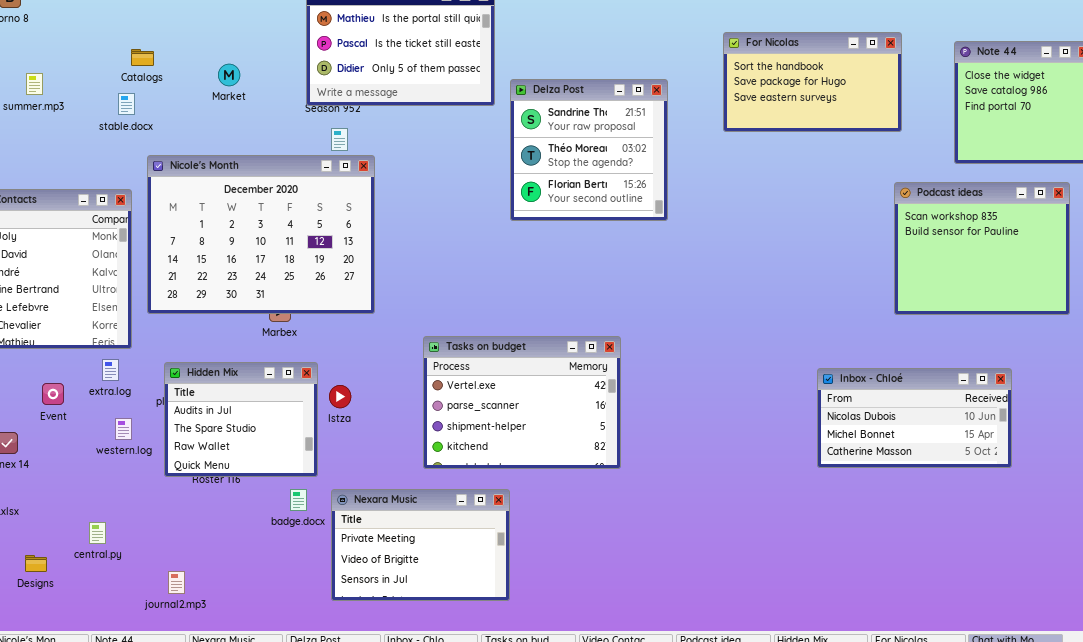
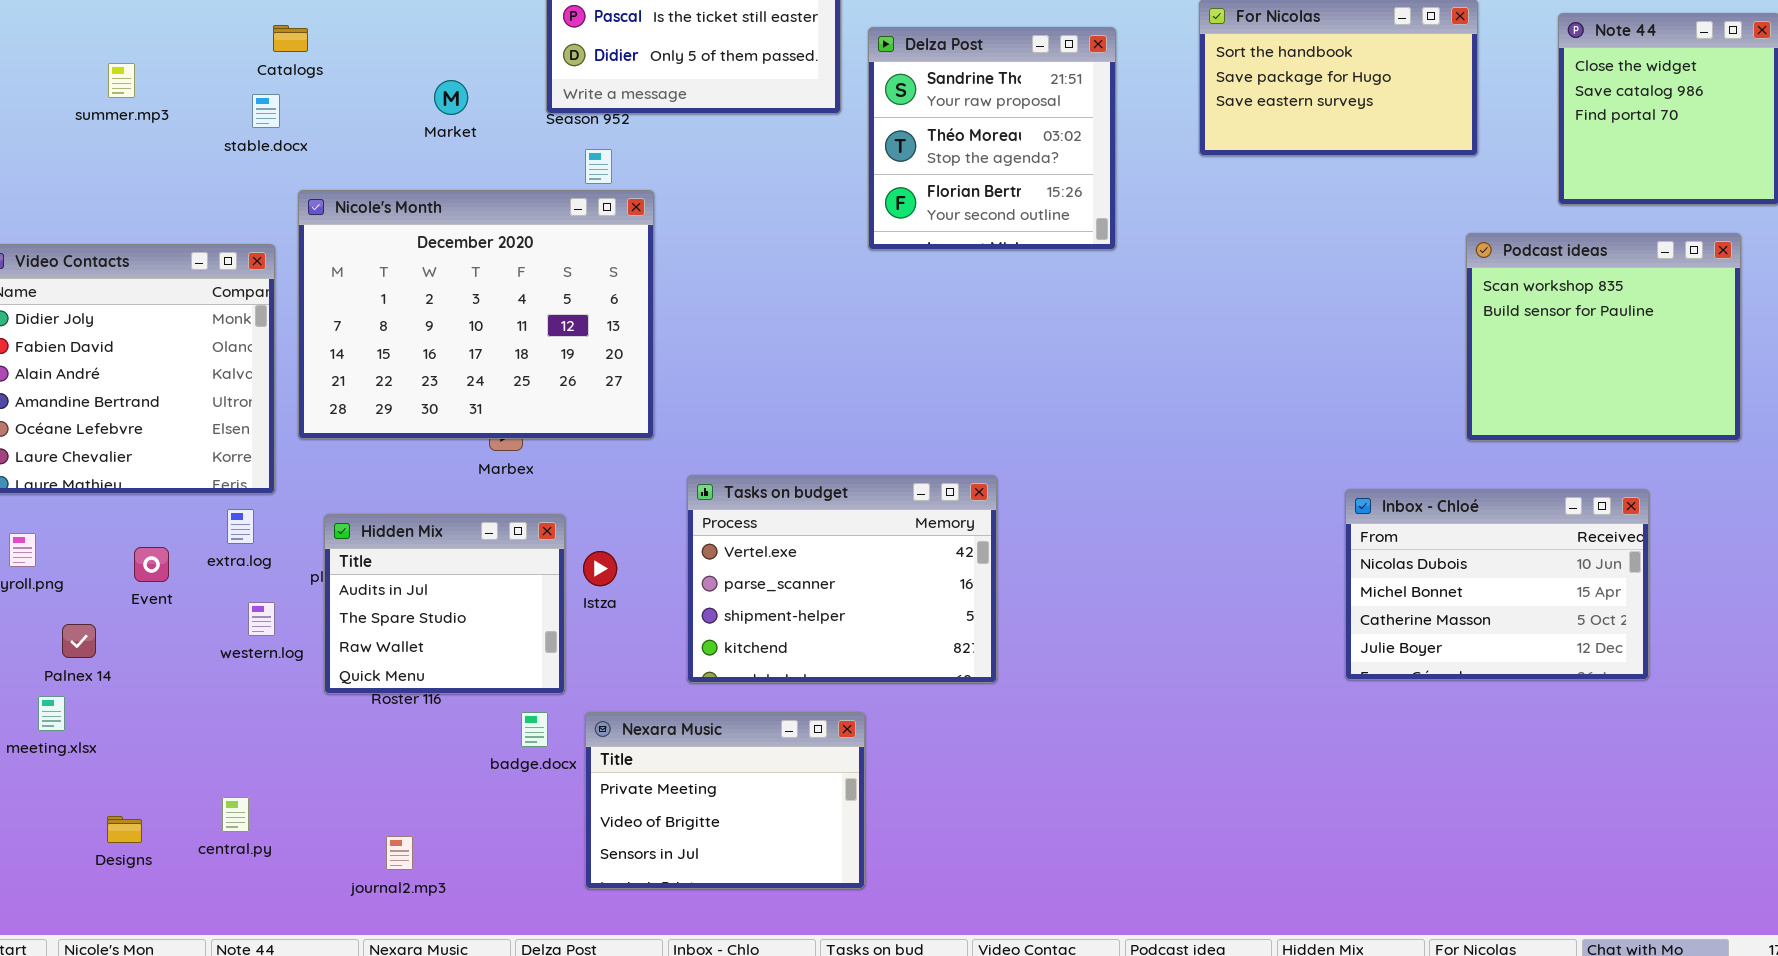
Market: [218,64,240,86] -> [434,80,468,115], moved
Delza Post: [510,79,668,221] -> [868,27,1116,250], moved
Tasks on budget: [423,336,621,469] -> [687,475,997,683], moved
Inbox - Chloé: [817,368,1012,468] -> [1345,489,1649,680], resized
central.py: [89,522,106,544] -> [222,797,249,832], moved
journal2.mp3: [168,571,185,594] -> [386,836,413,870], moved

